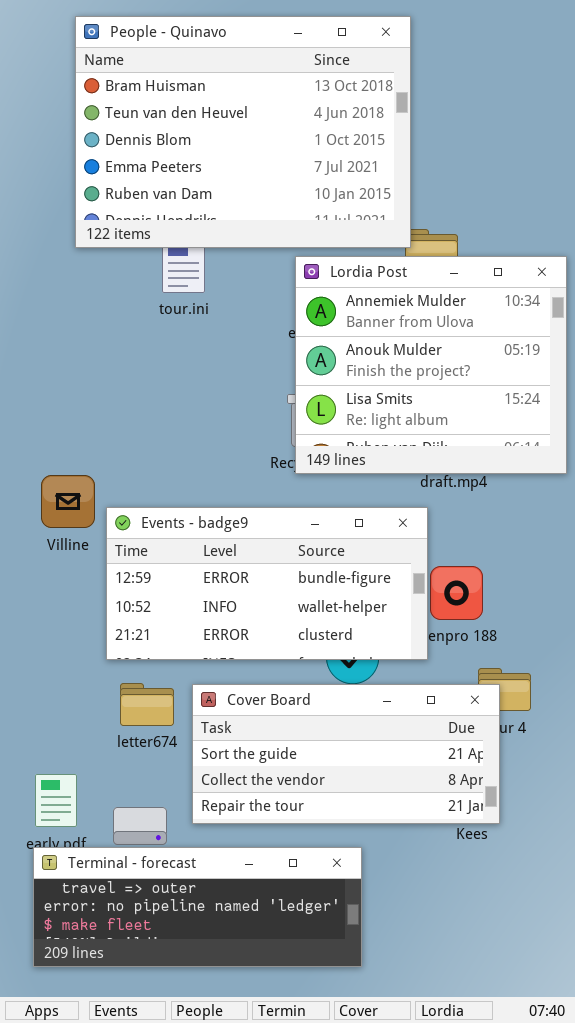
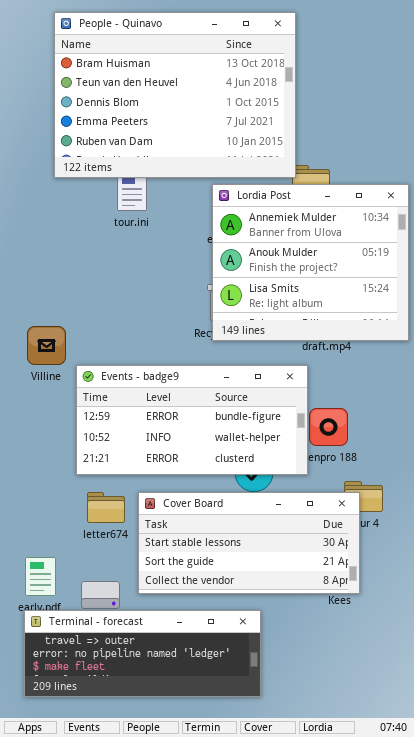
Villine: [41,475,95,528] -> [27,326,66,365], moved
Cover Board: [192,684,500,824] -> [138,492,360,594], scrolled up 1 row

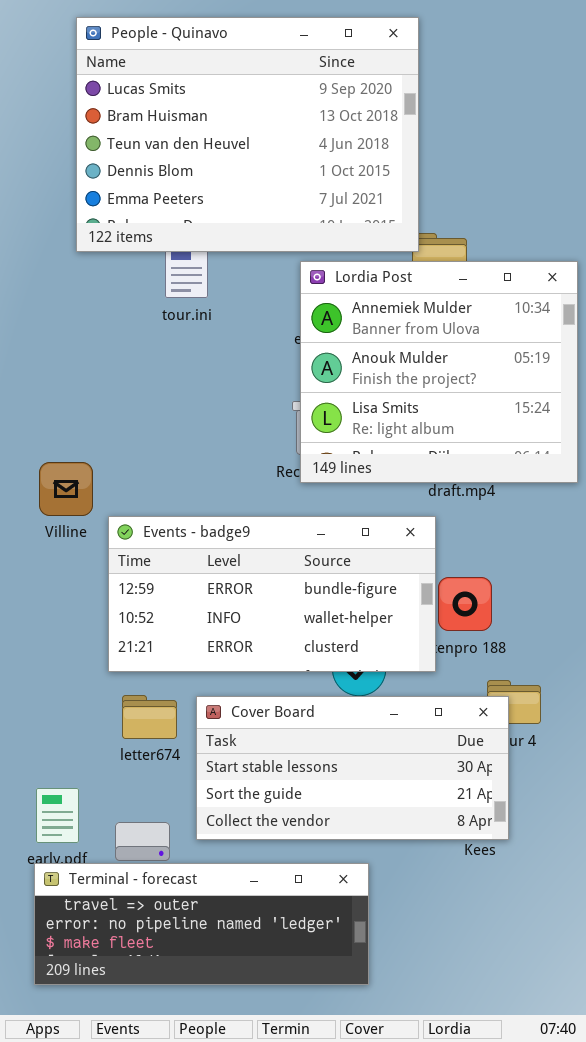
People - Quinavo: [54,12,296,178] -> [76,17,419,252], scrolled up 1 row

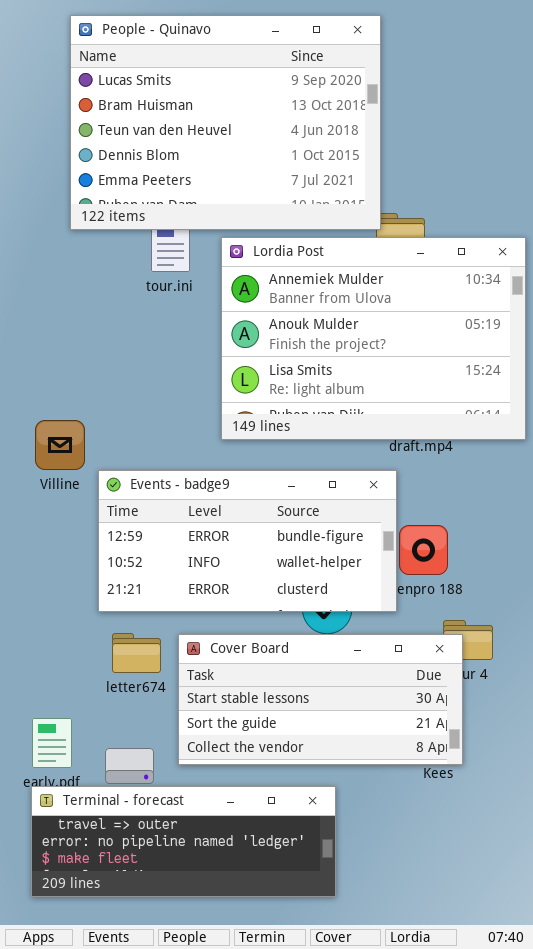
Lordia Post: [300,261,578,483] -> [221,237,526,440], resized

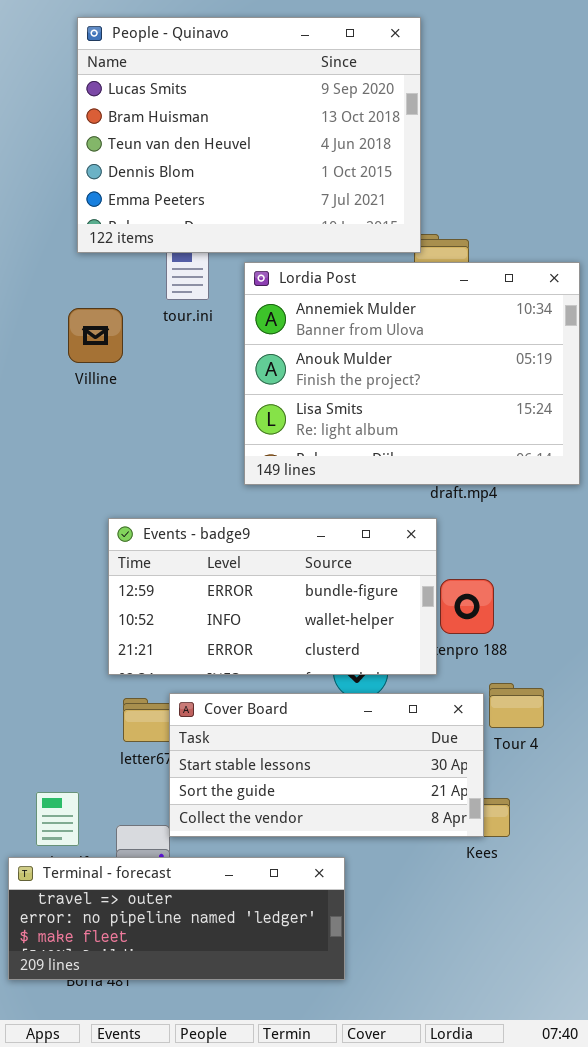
Villine: [35,420,85,470] -> [68,308,123,363], moved
Cover Board: [178,634,463,765] -> [169,693,484,837], moved
Terminal - forecast: [31,786,336,897] -> [8,857,345,980], moved

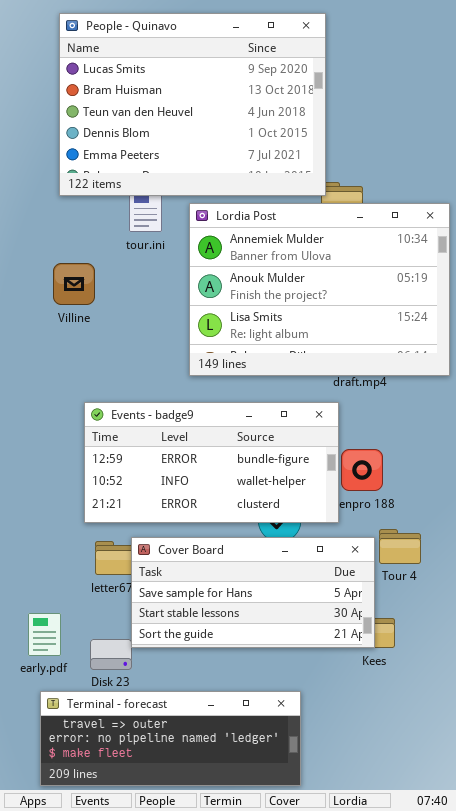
Villine: [68,308,123,363] -> [53,263,95,305], moved
Cover Board: [169,693,484,837] -> [131,537,375,648], scrolled up 1 row
Terminal - forecast: [8,857,345,980] -> [40,691,301,786], moved

